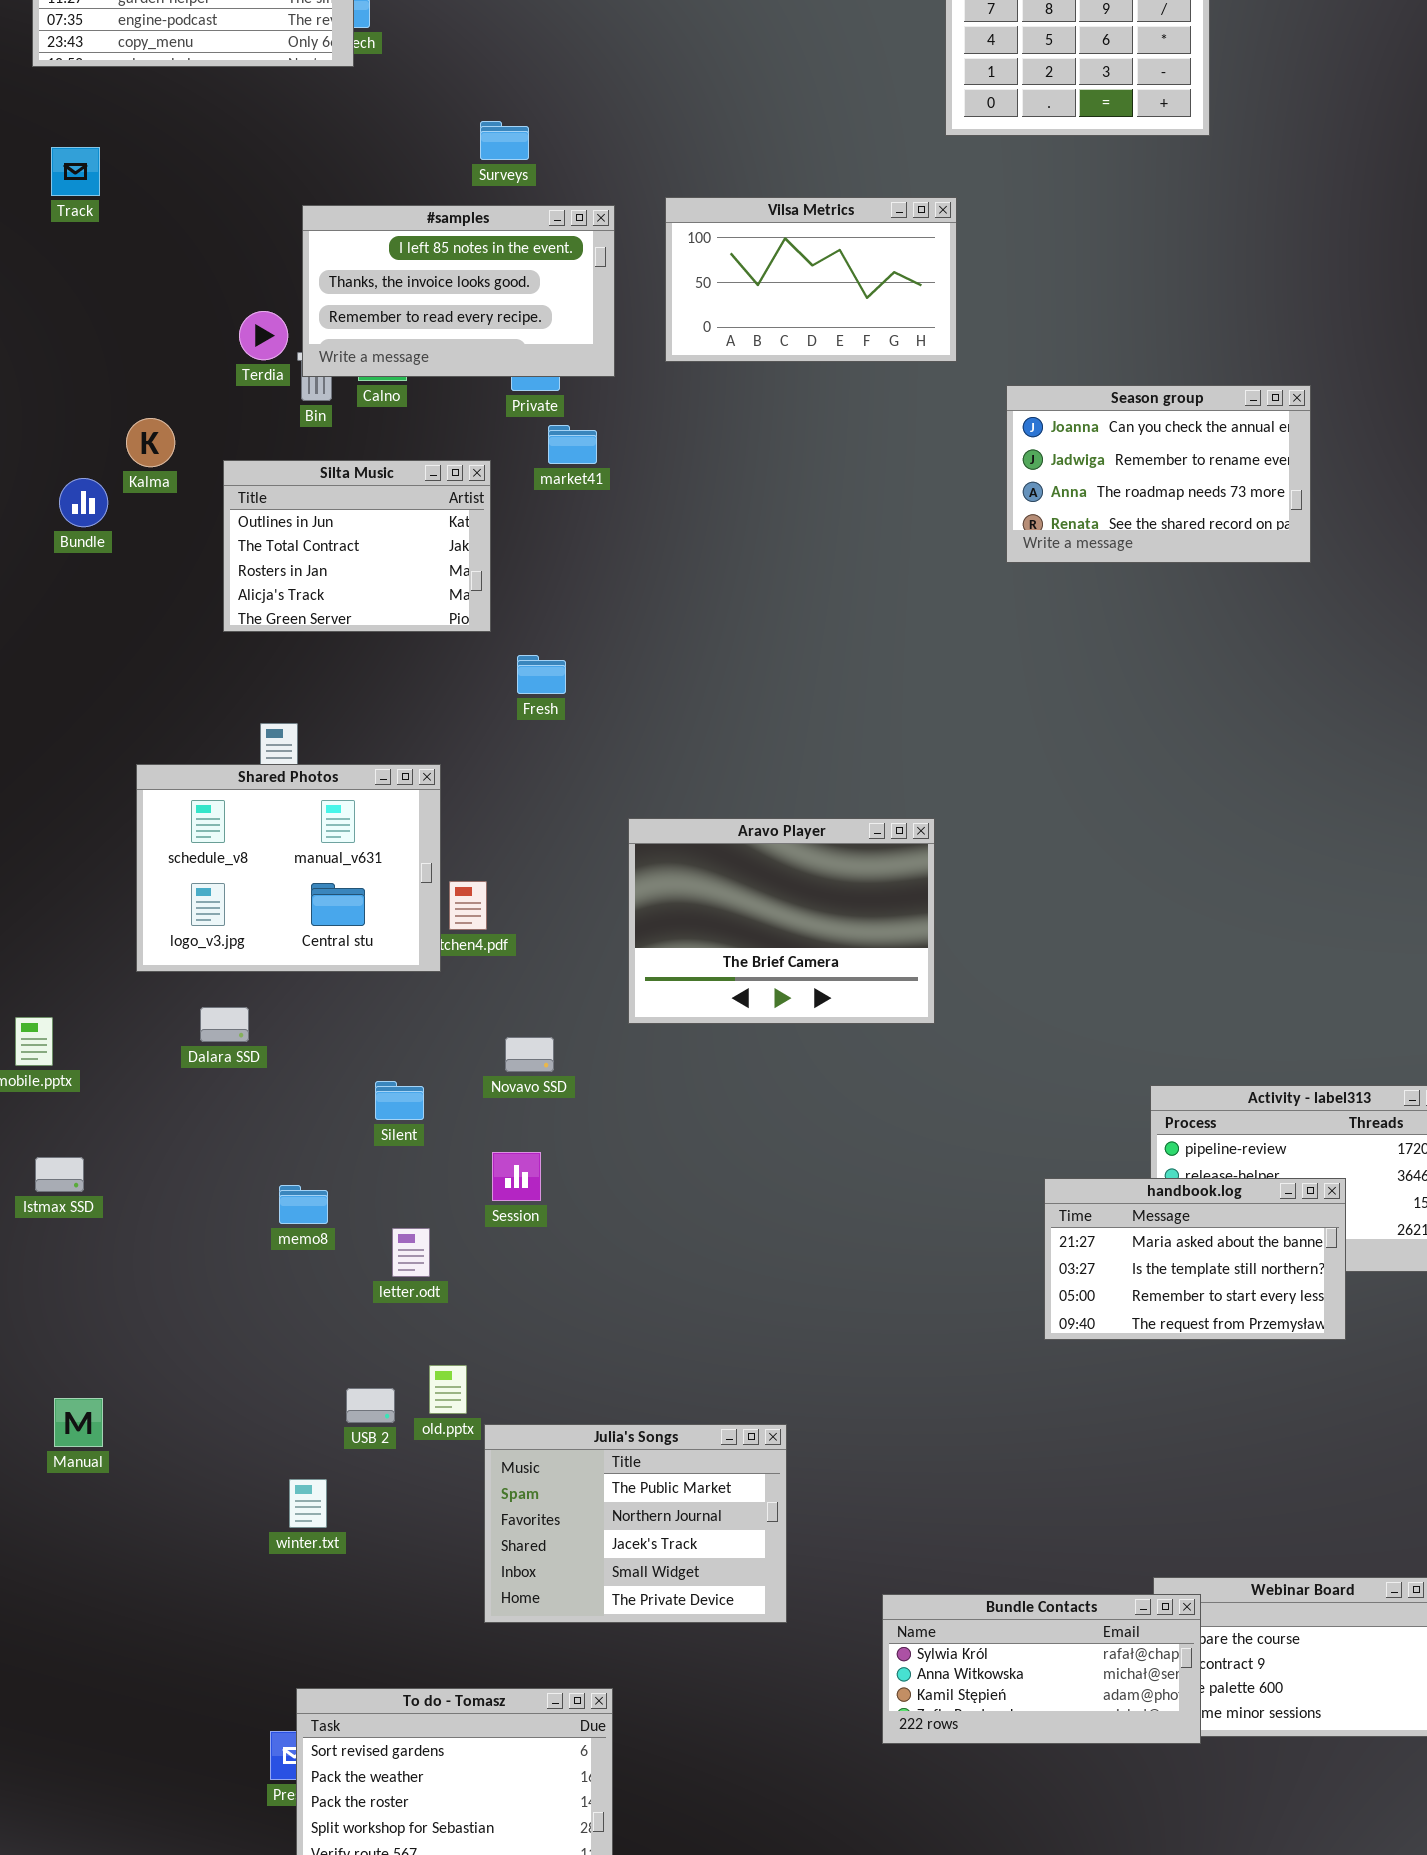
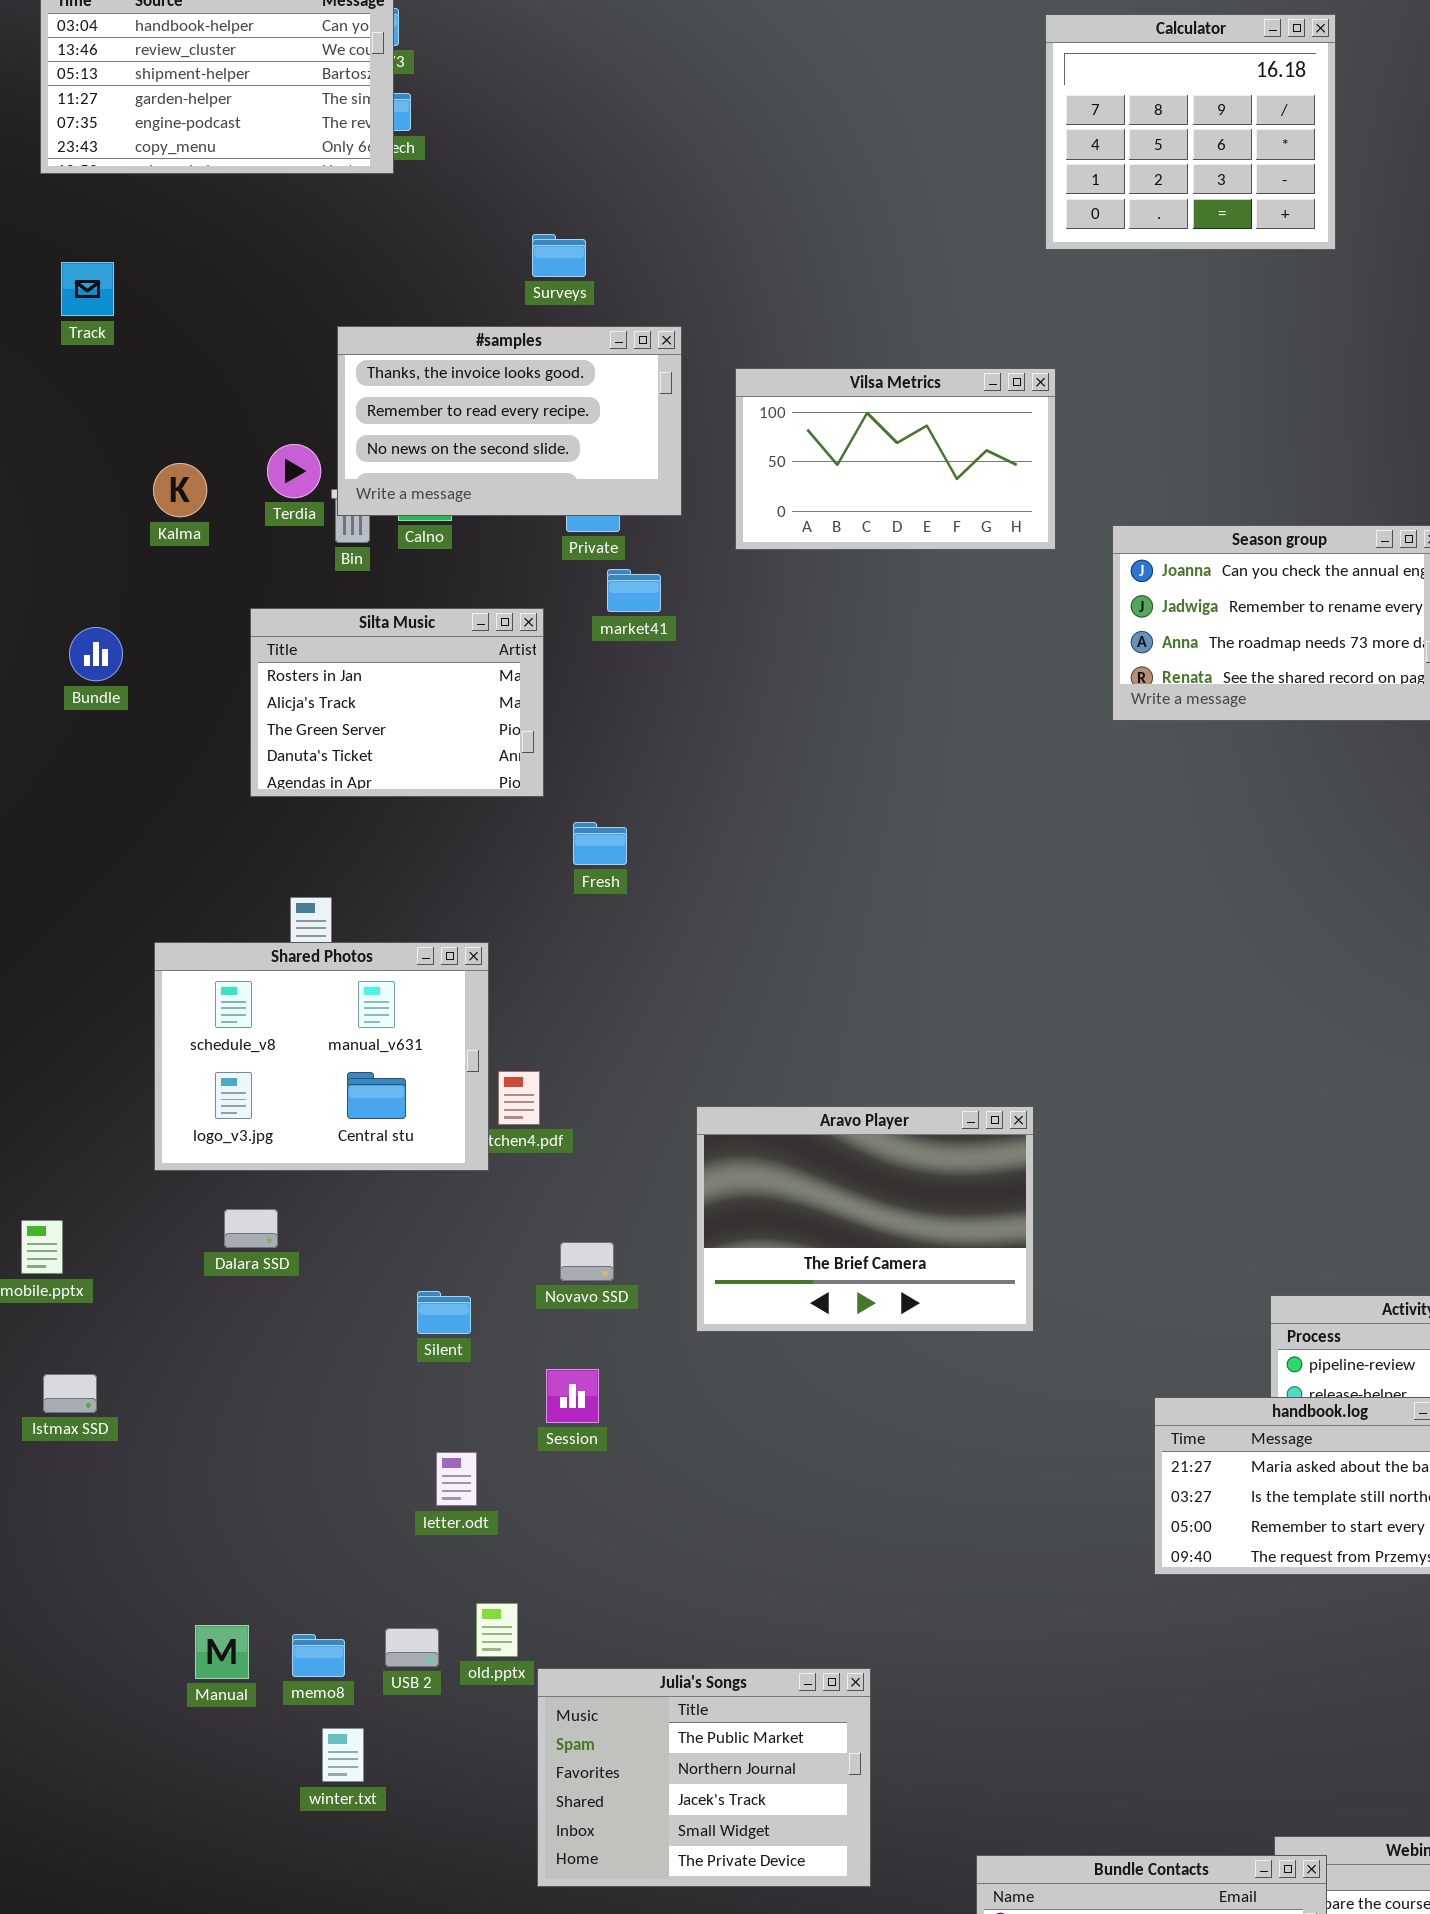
Vilsa Metrics: [665,197,957,362] -> [735,368,1056,550], moved
#samples: [302,205,615,377] -> [337,326,682,516], scrolled down 1 row
Kalma: [126,418,175,467] -> [153,463,207,517], moved
Silta Music: [223,460,491,632] -> [250,608,544,797], scrolled down 2 rows
Aravo Player: [628,818,935,1024] -> [696,1106,1034,1332], moved
memo8: [279,1185,328,1224] -> [292,1634,345,1677], moved
Manual: [54,1398,103,1447] -> [195,1625,249,1679], moved

